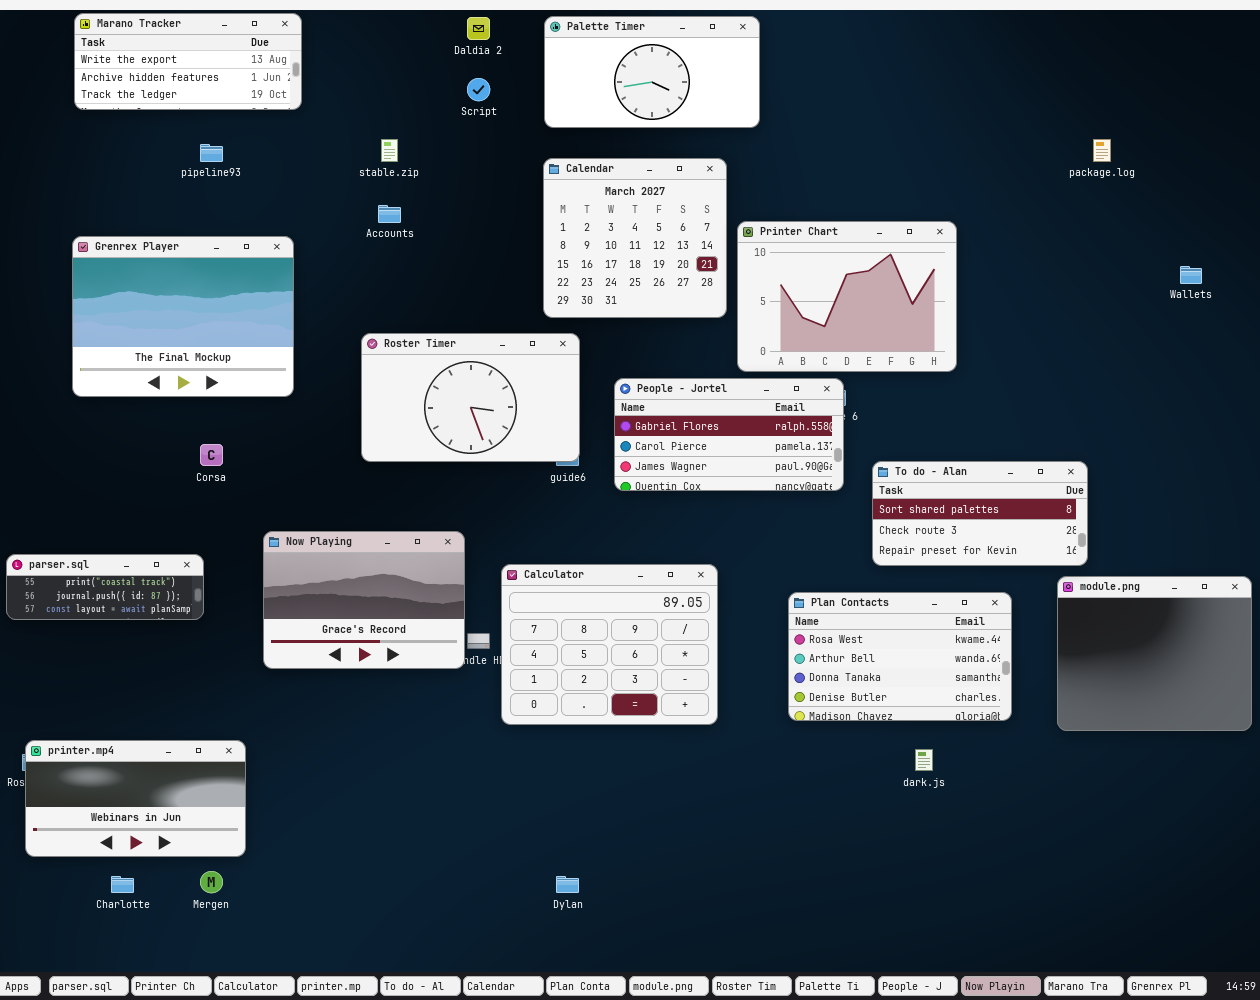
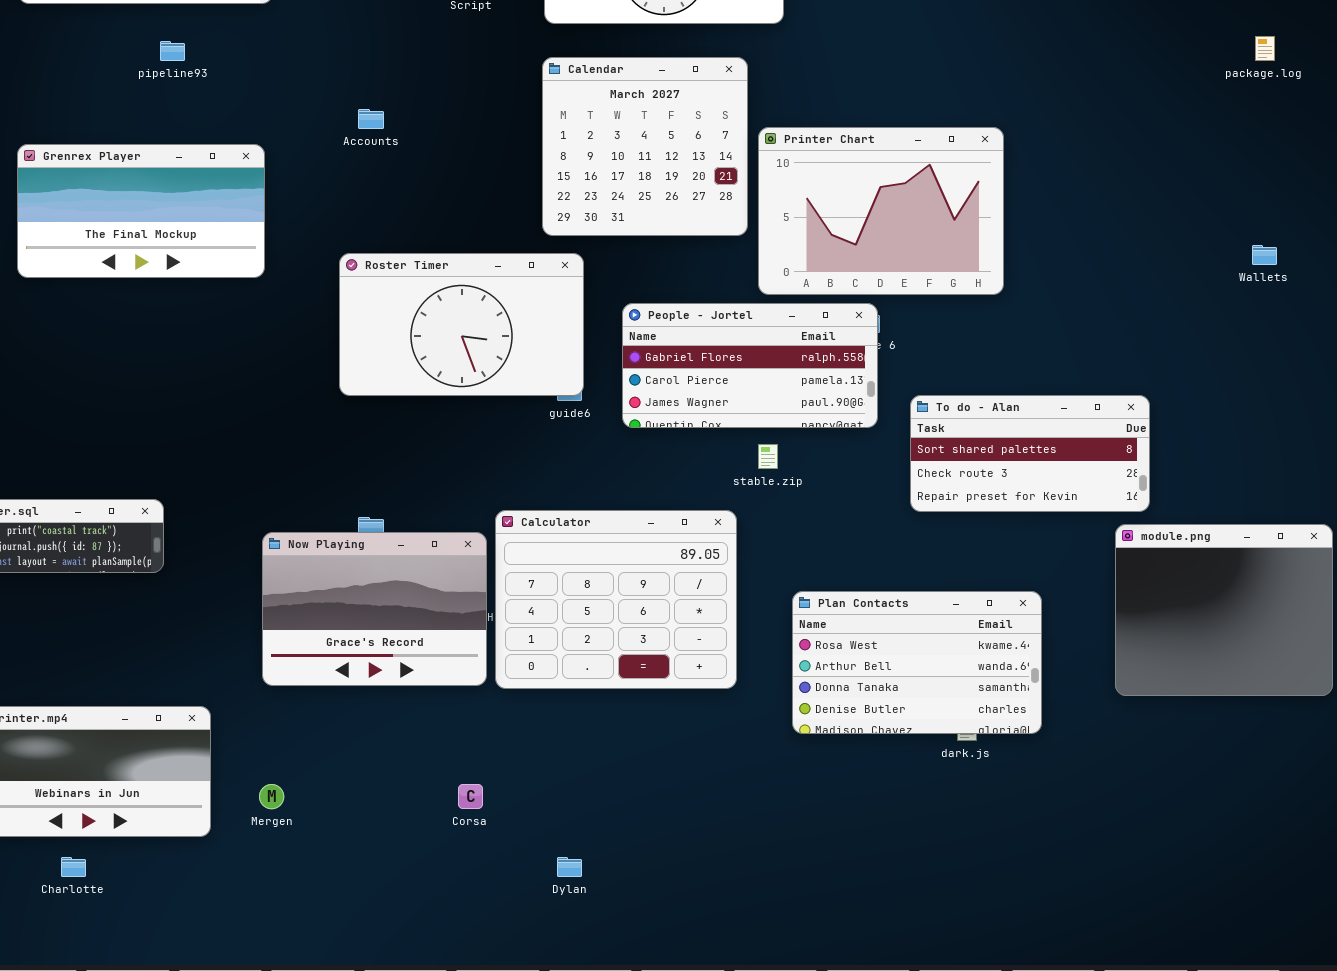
stable.zip: [381,139,398,162] -> [758,444,778,469], moved
package.log: [1093,139,1111,162] -> [1255,36,1275,61], moved
Grenrex Player: [72,236,294,397] -> [17,144,265,278], resized
Wallets: [1180,266,1202,284] -> [1252,245,1277,265], moved
Corsa: [200,444,223,466] -> [458,784,483,809], moved
Now Playing: [263,531,465,669] -> [262,532,487,686], moved
Plan Contacts: [788,592,1012,721] -> [792,591,1042,734], moved
Mergen: [200,871,223,893] -> [259,784,284,809], moved

